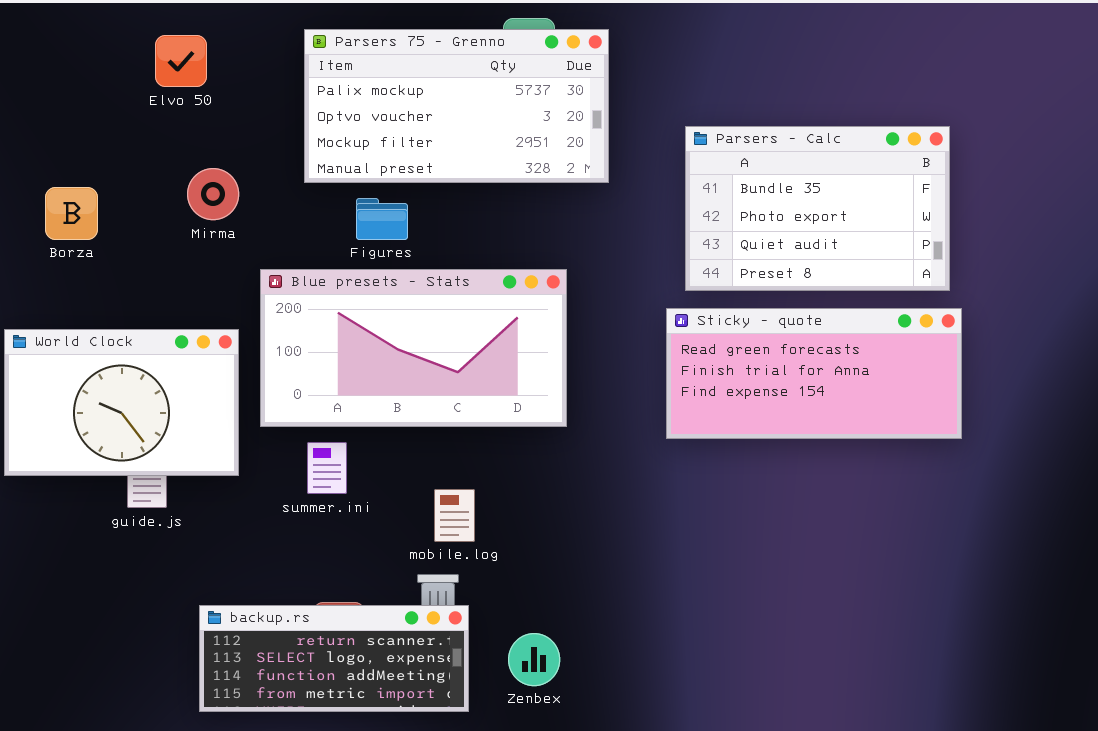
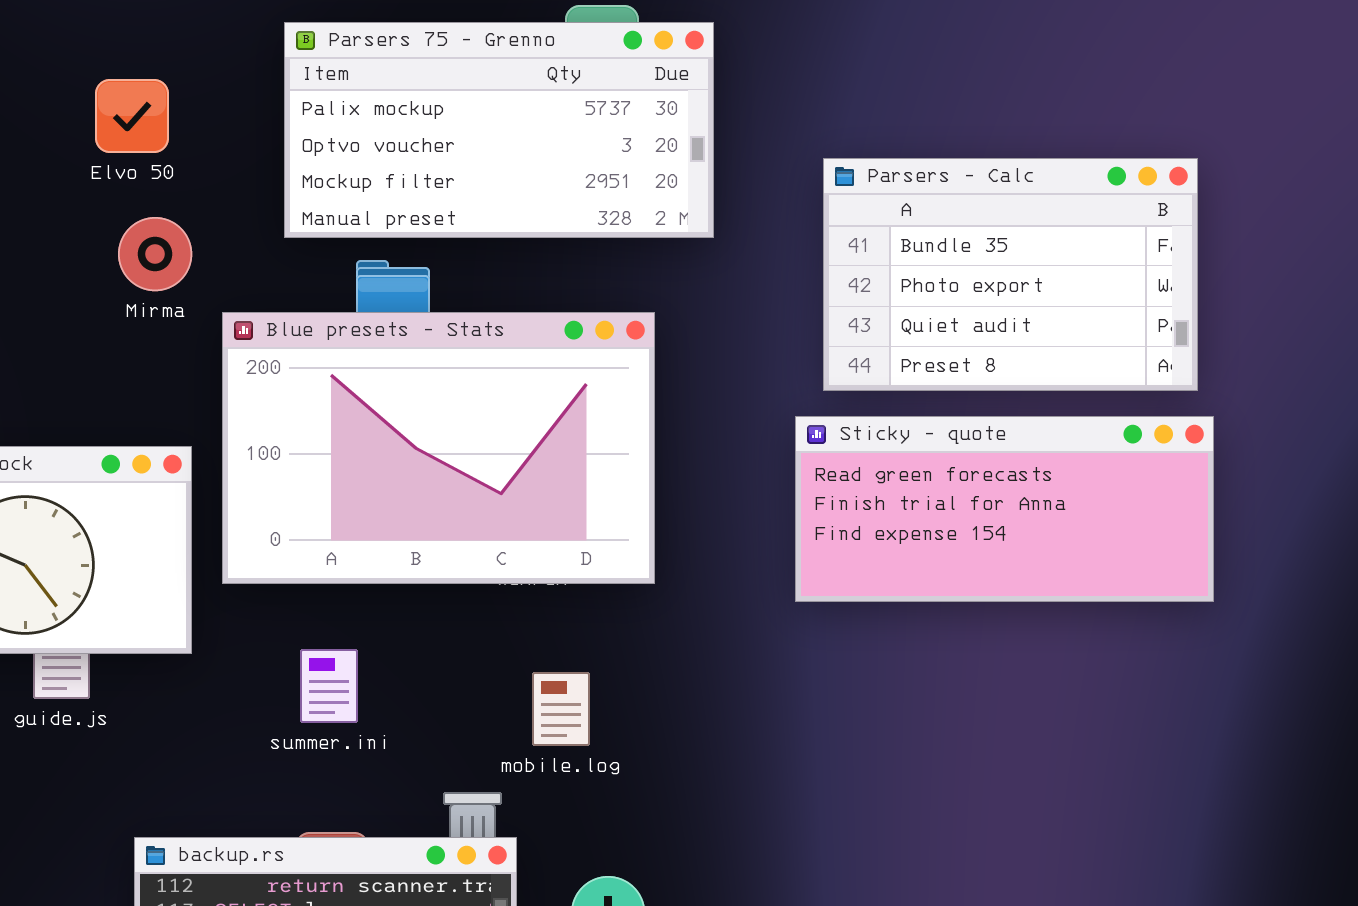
Elvo 50: [155,35,207,87] -> [95,79,169,153], moved
Blue presets - Stats: [260,269,567,427] -> [222,312,655,584], resized
summer.ini: [307,442,347,494] -> [300,649,358,723], moved
mobile.log: [434,489,475,542] -> [532,672,590,746], moved

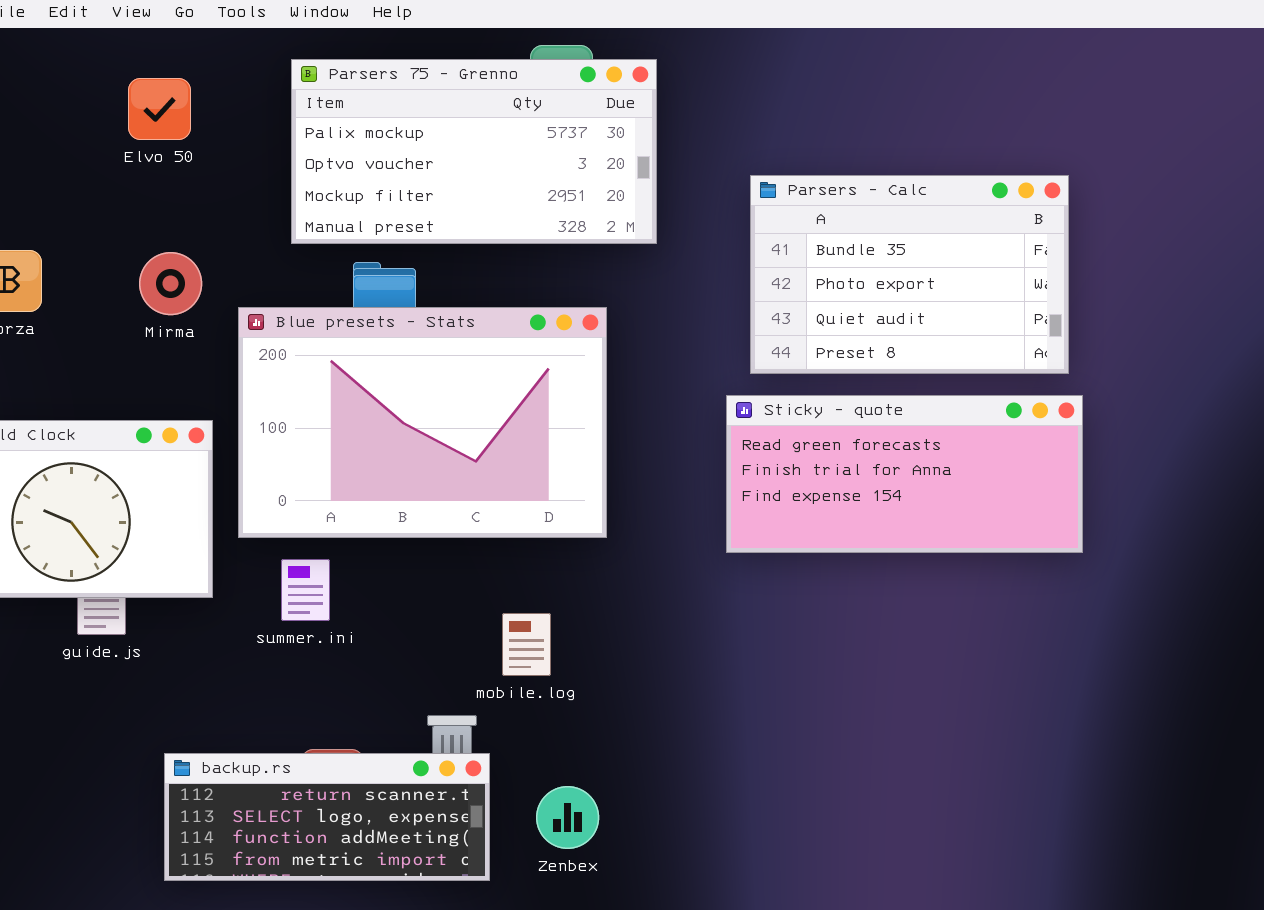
Elvo 50: [95,79,169,153] -> [128,78,191,140], moved
Mirma: [118,217,192,291] -> [139,252,202,315], moved
summer.ini: [300,649,358,723] -> [281,559,330,621], moved

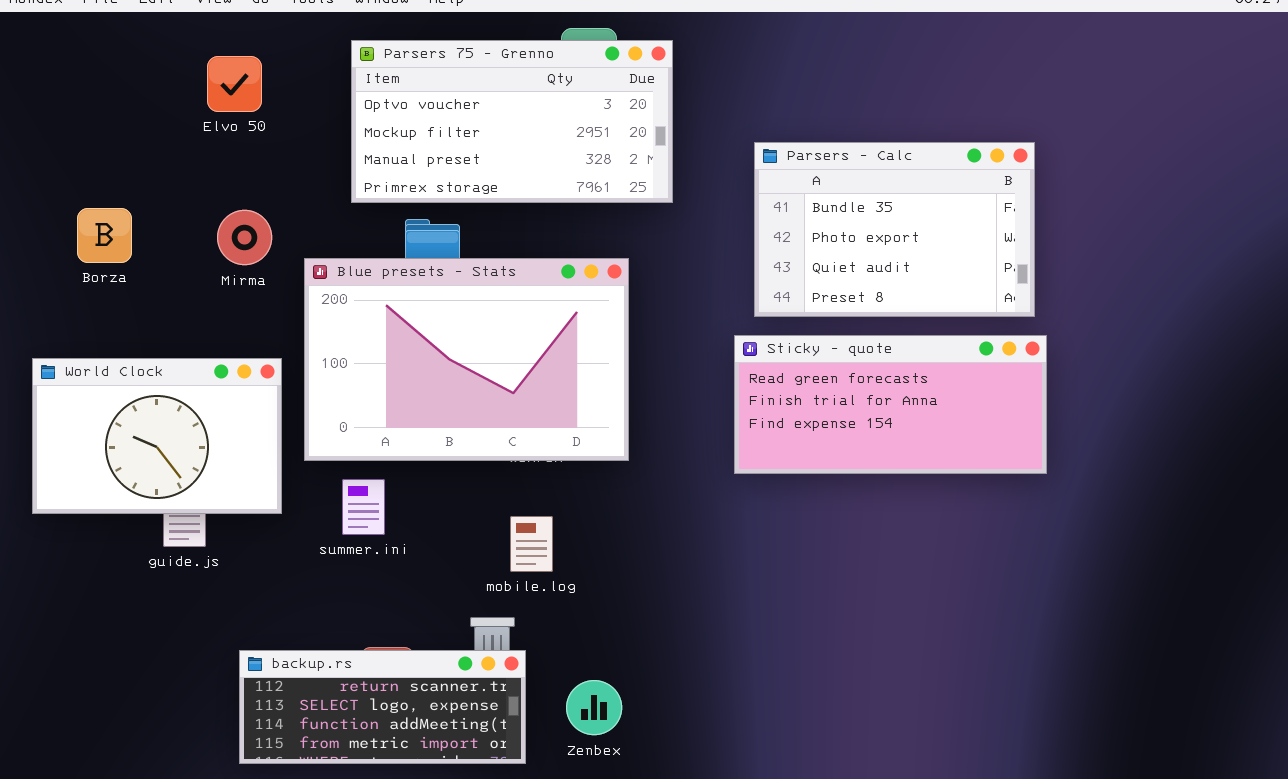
Parsers 75 - Grenno: [291,59,657,244] -> [351,40,673,203], scrolled down 1 row
mobile.log: [502,613,551,676] -> [510,516,553,572], moved

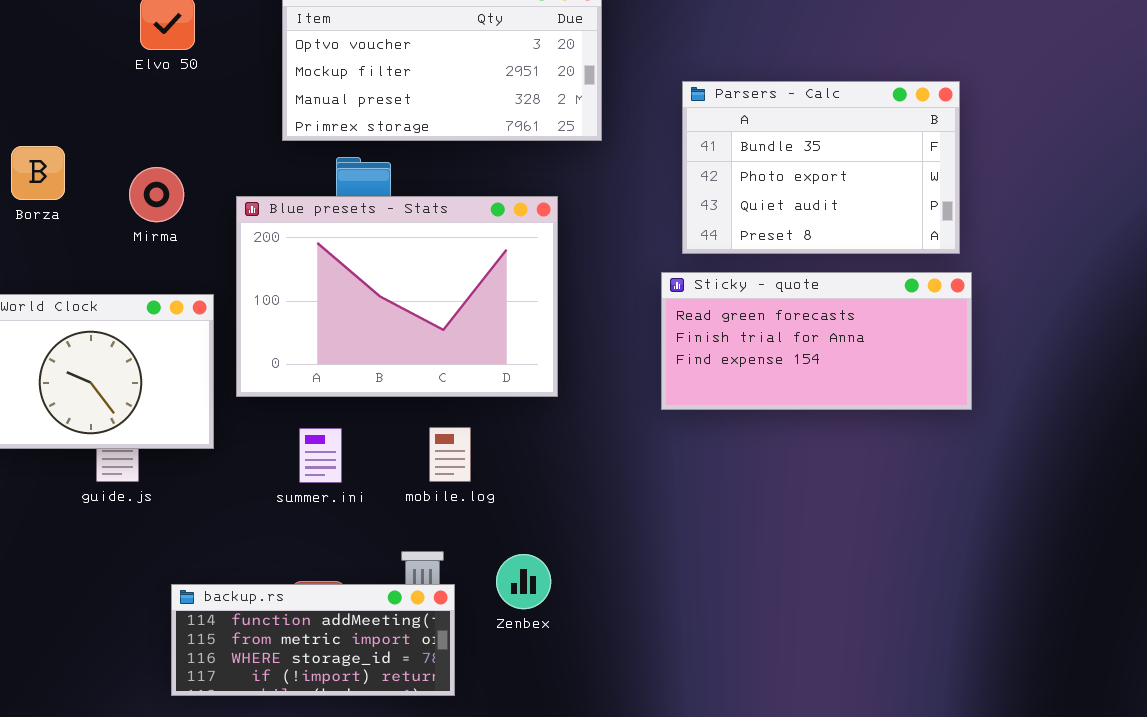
Mirma: [217,210,272,265] -> [129,167,184,222], moved
summer.ini: [342,479,385,535] -> [299,428,342,483], moved
mobile.log: [510,516,553,572] -> [429,427,471,482], moved
backup.rs: [239,650,526,764] -> [171,584,455,696], scrolled down 2 rows
Zenbex: [566,680,622,735] -> [496,554,551,609], moved

